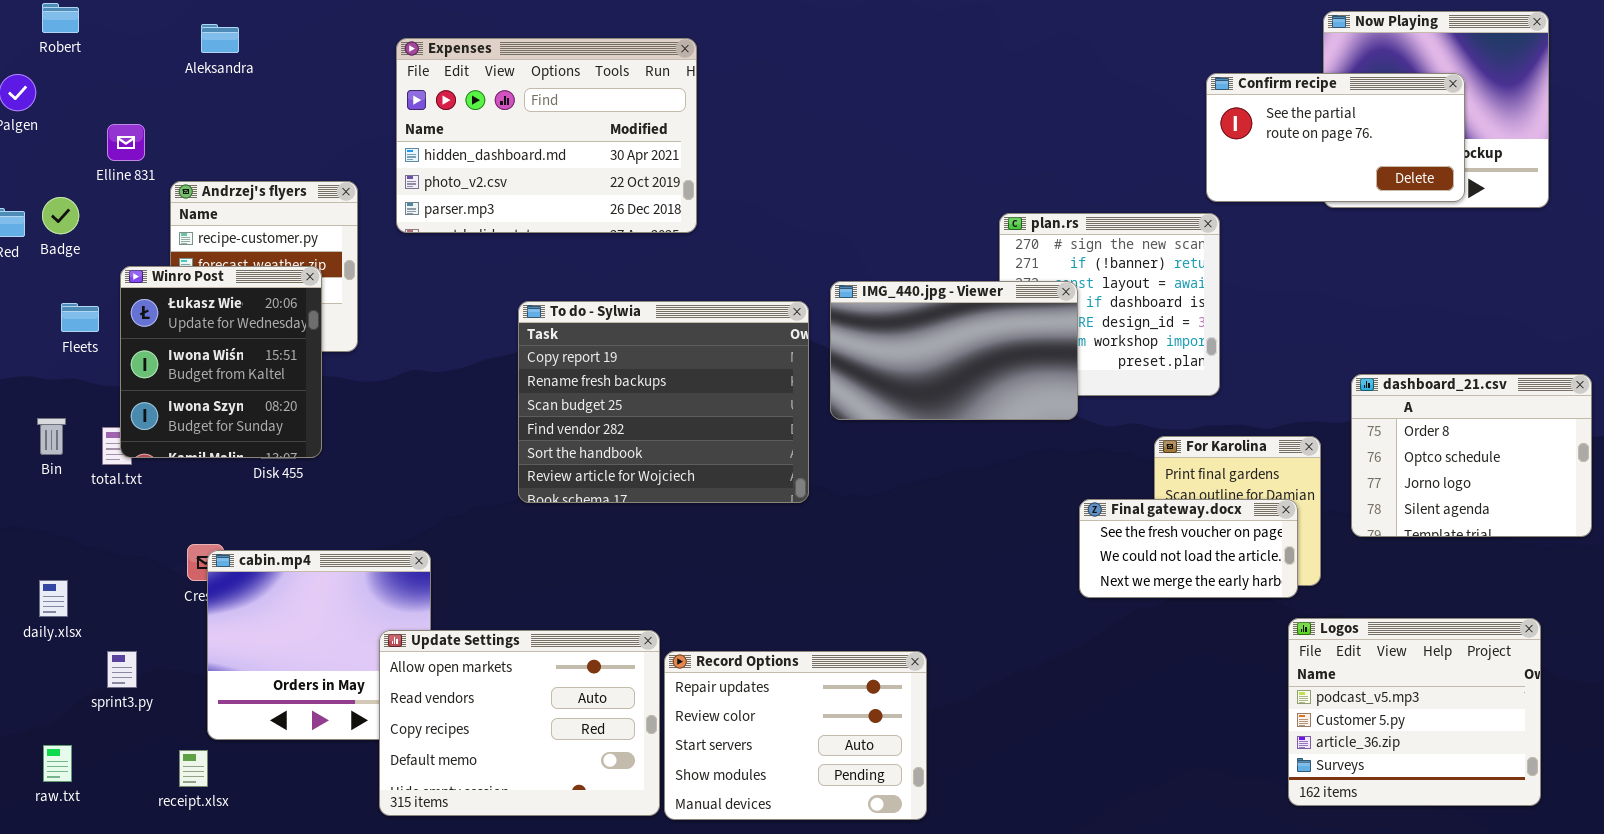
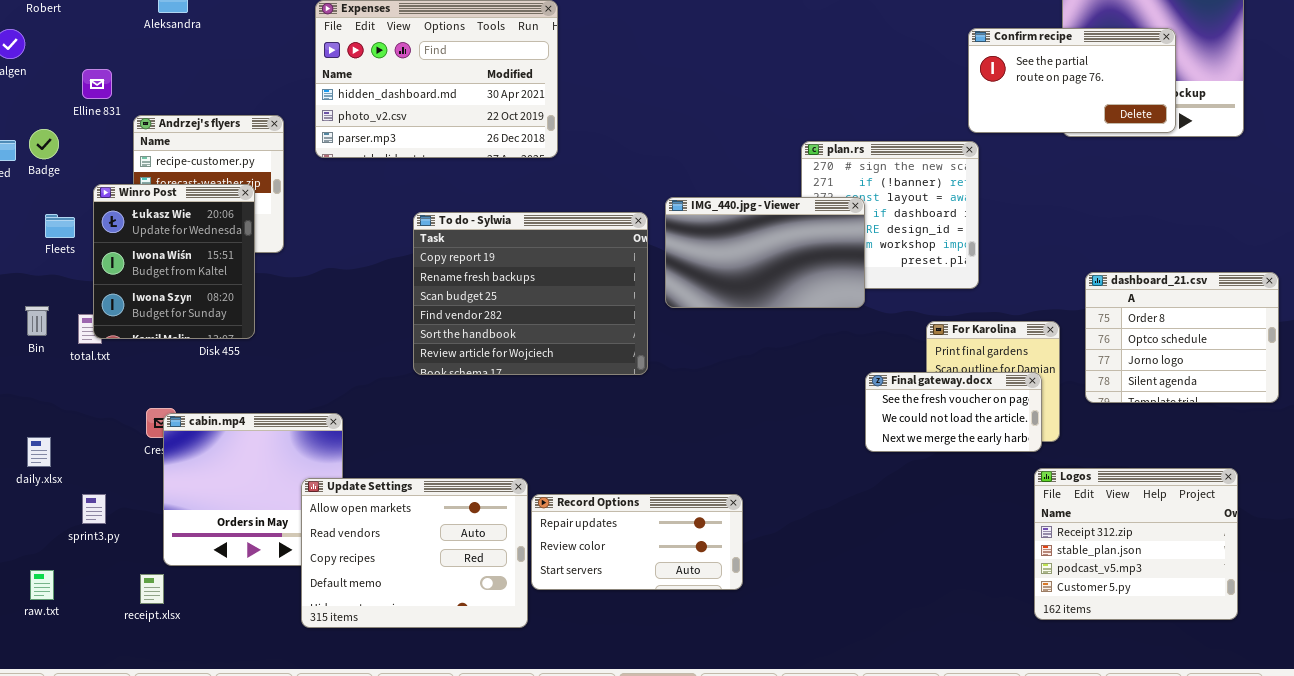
Logos: [1288,618,1541,806] -> [1034,468,1238,620], scrolled up 2 rows
Record Options: [664,651,927,820] -> [531,494,743,590], resized

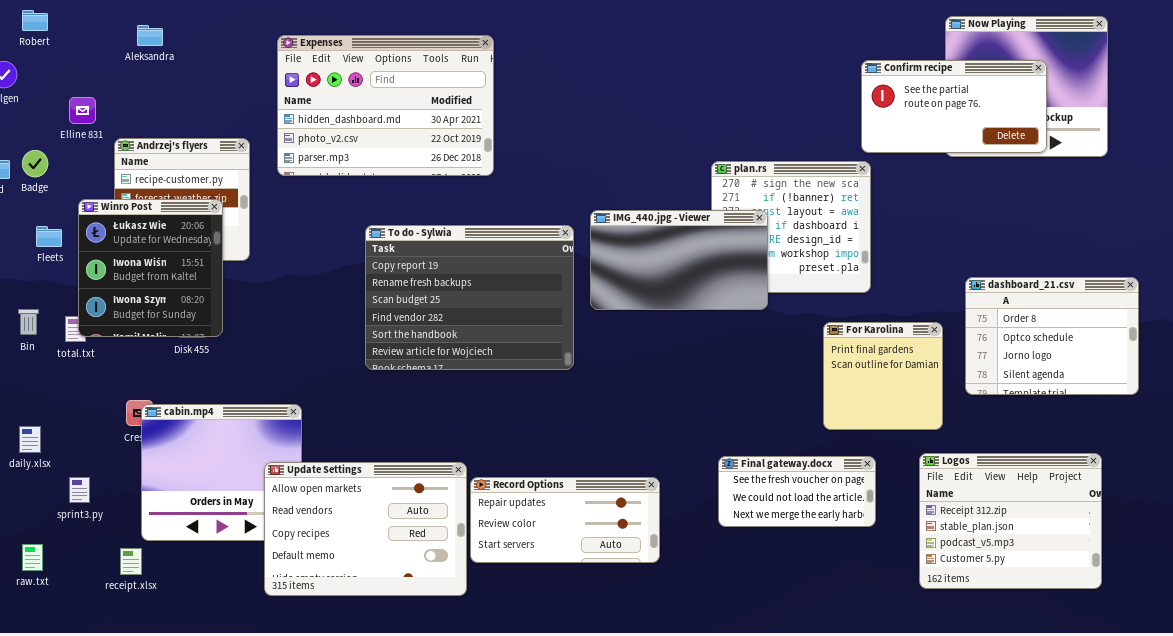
Final gateway.docx: [865,372,1042,452] -> [718,456,876,527], moved

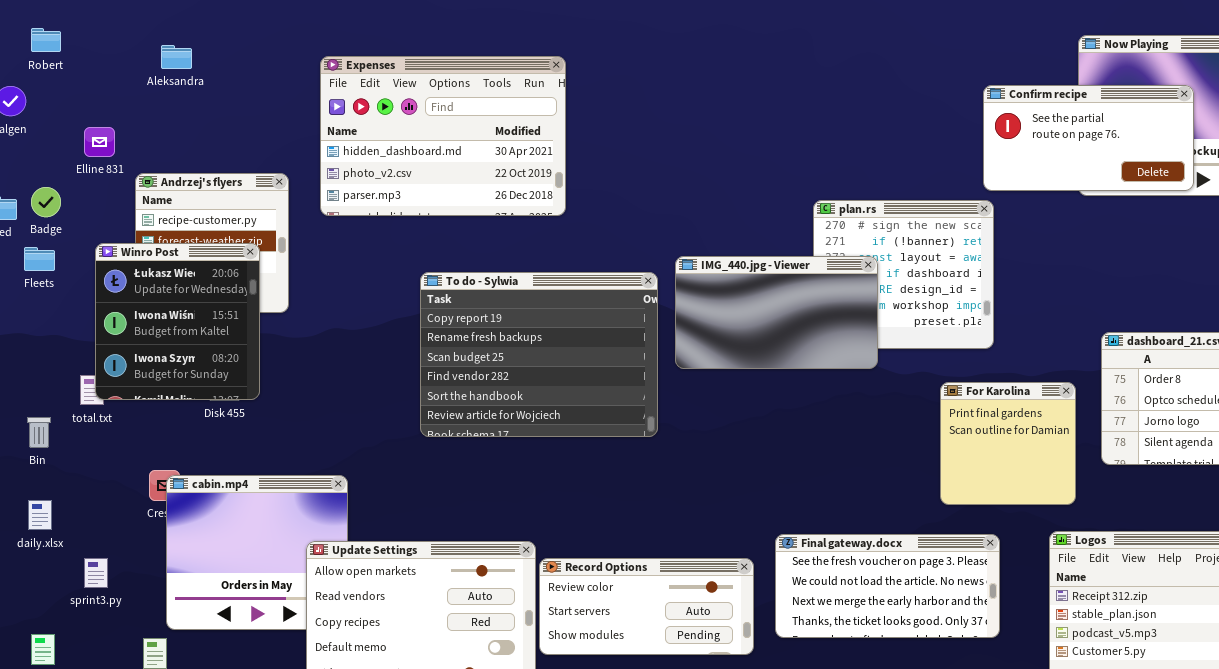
Fleets: [36,226,62,247] -> [24,247,55,271], moved
Bin: [18,309,39,335] -> [27,417,51,448], moved
Final gateway.docx: [718,456,876,527] -> [775,534,1000,638], resized
Record Options: [470,477,660,563] -> [539,558,754,655], scrolled down 1 row

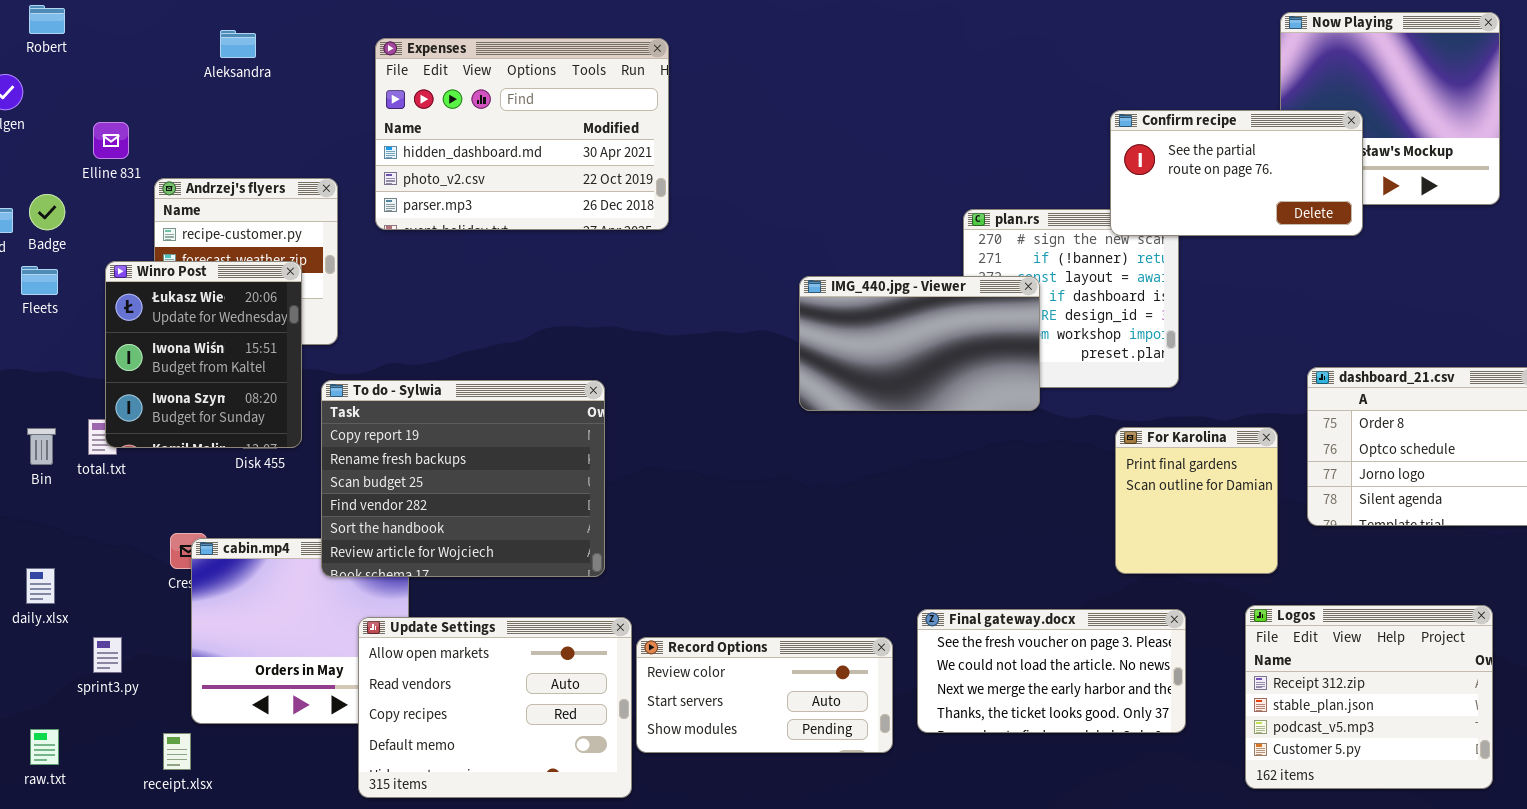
Aleksandra: [161,45,192,69] -> [220,30,256,58], moved
Confirm recipe: [983,85,1194,191] -> [1110,110,1363,236], moved
To do - Sylwia: [420,272,658,437] -> [321,380,605,577], moved
Bin: [27,417,51,448] -> [27,428,56,465], moved

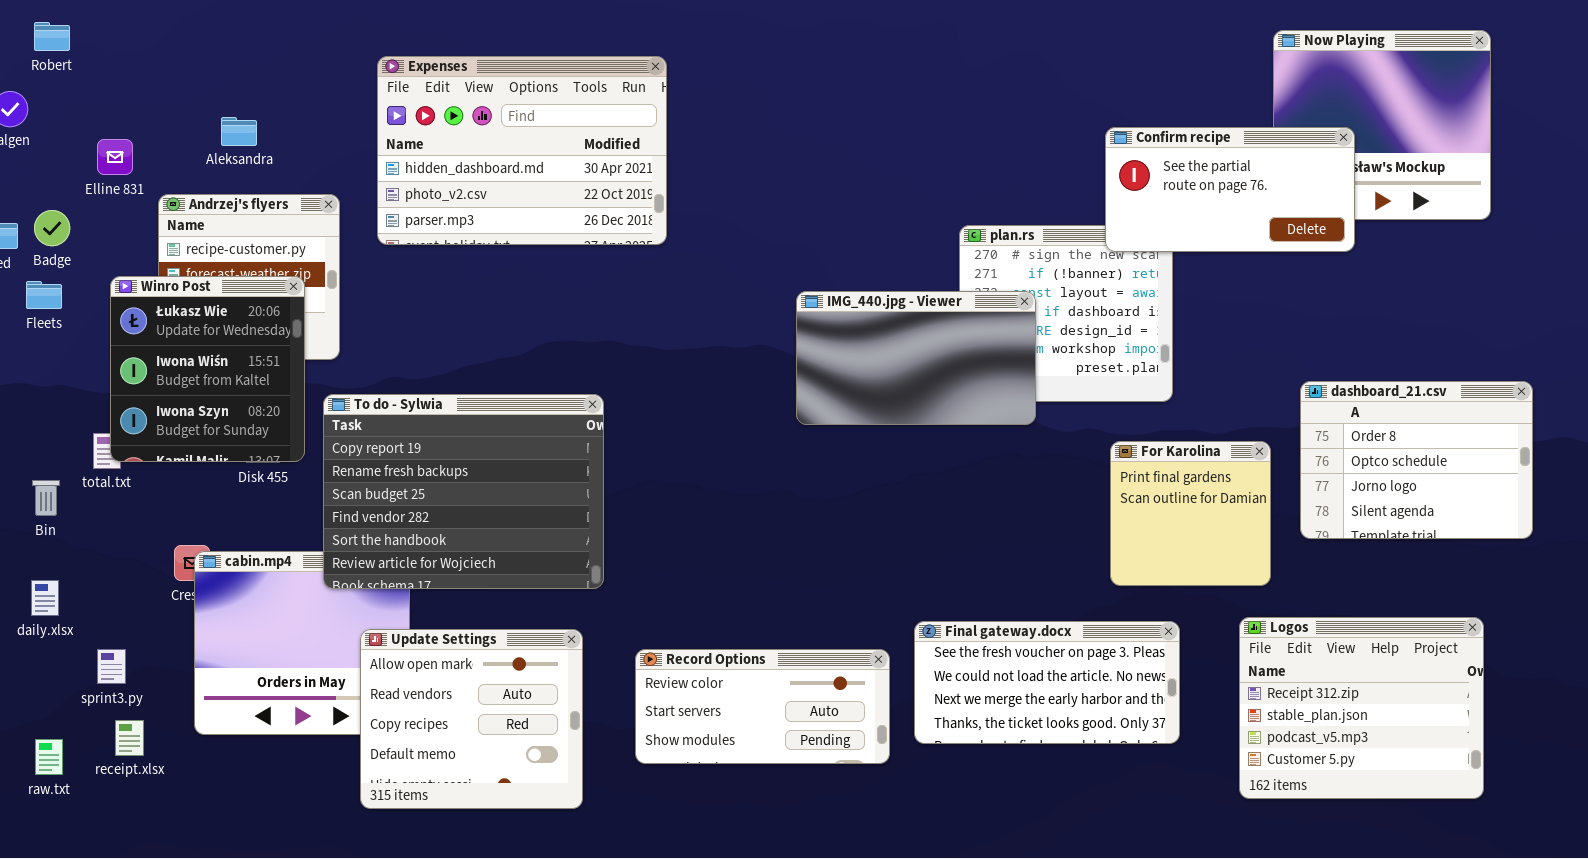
Aleksandra: [220,30,256,58] -> [221,117,257,146], moved
Bin: [27,428,56,465] -> [32,480,60,516], moved
Update Settings: [358,617,632,798] -> [360,629,583,809], resized
receipt.xlsx: [163,733,191,770] -> [115,720,144,756], moved

